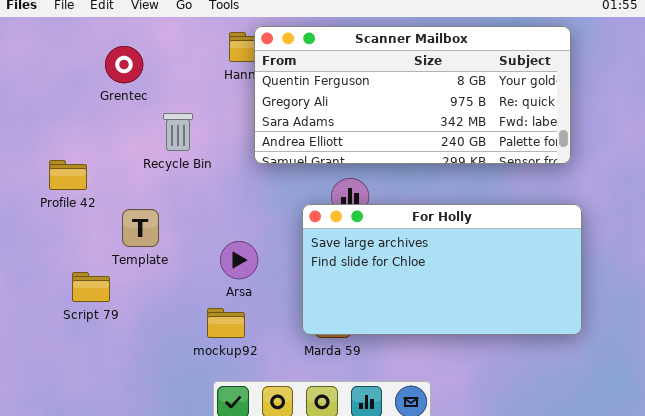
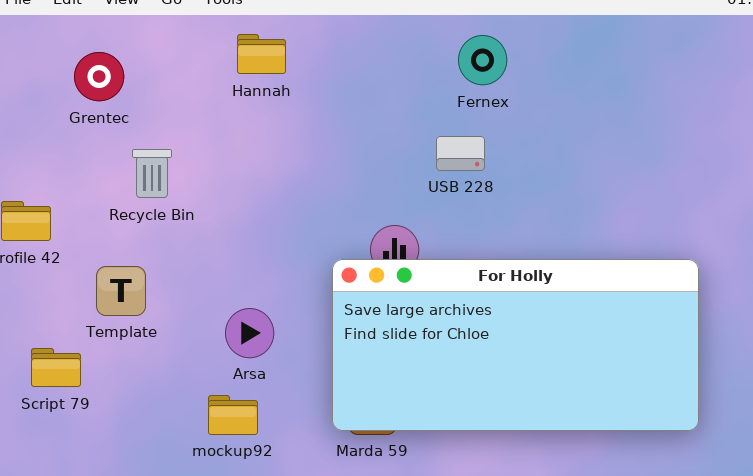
Scanner Mailbox: [254,26,571,164] -> none, closed
Recycle Bin: [163,113,193,151] -> [132,149,172,198], moved

